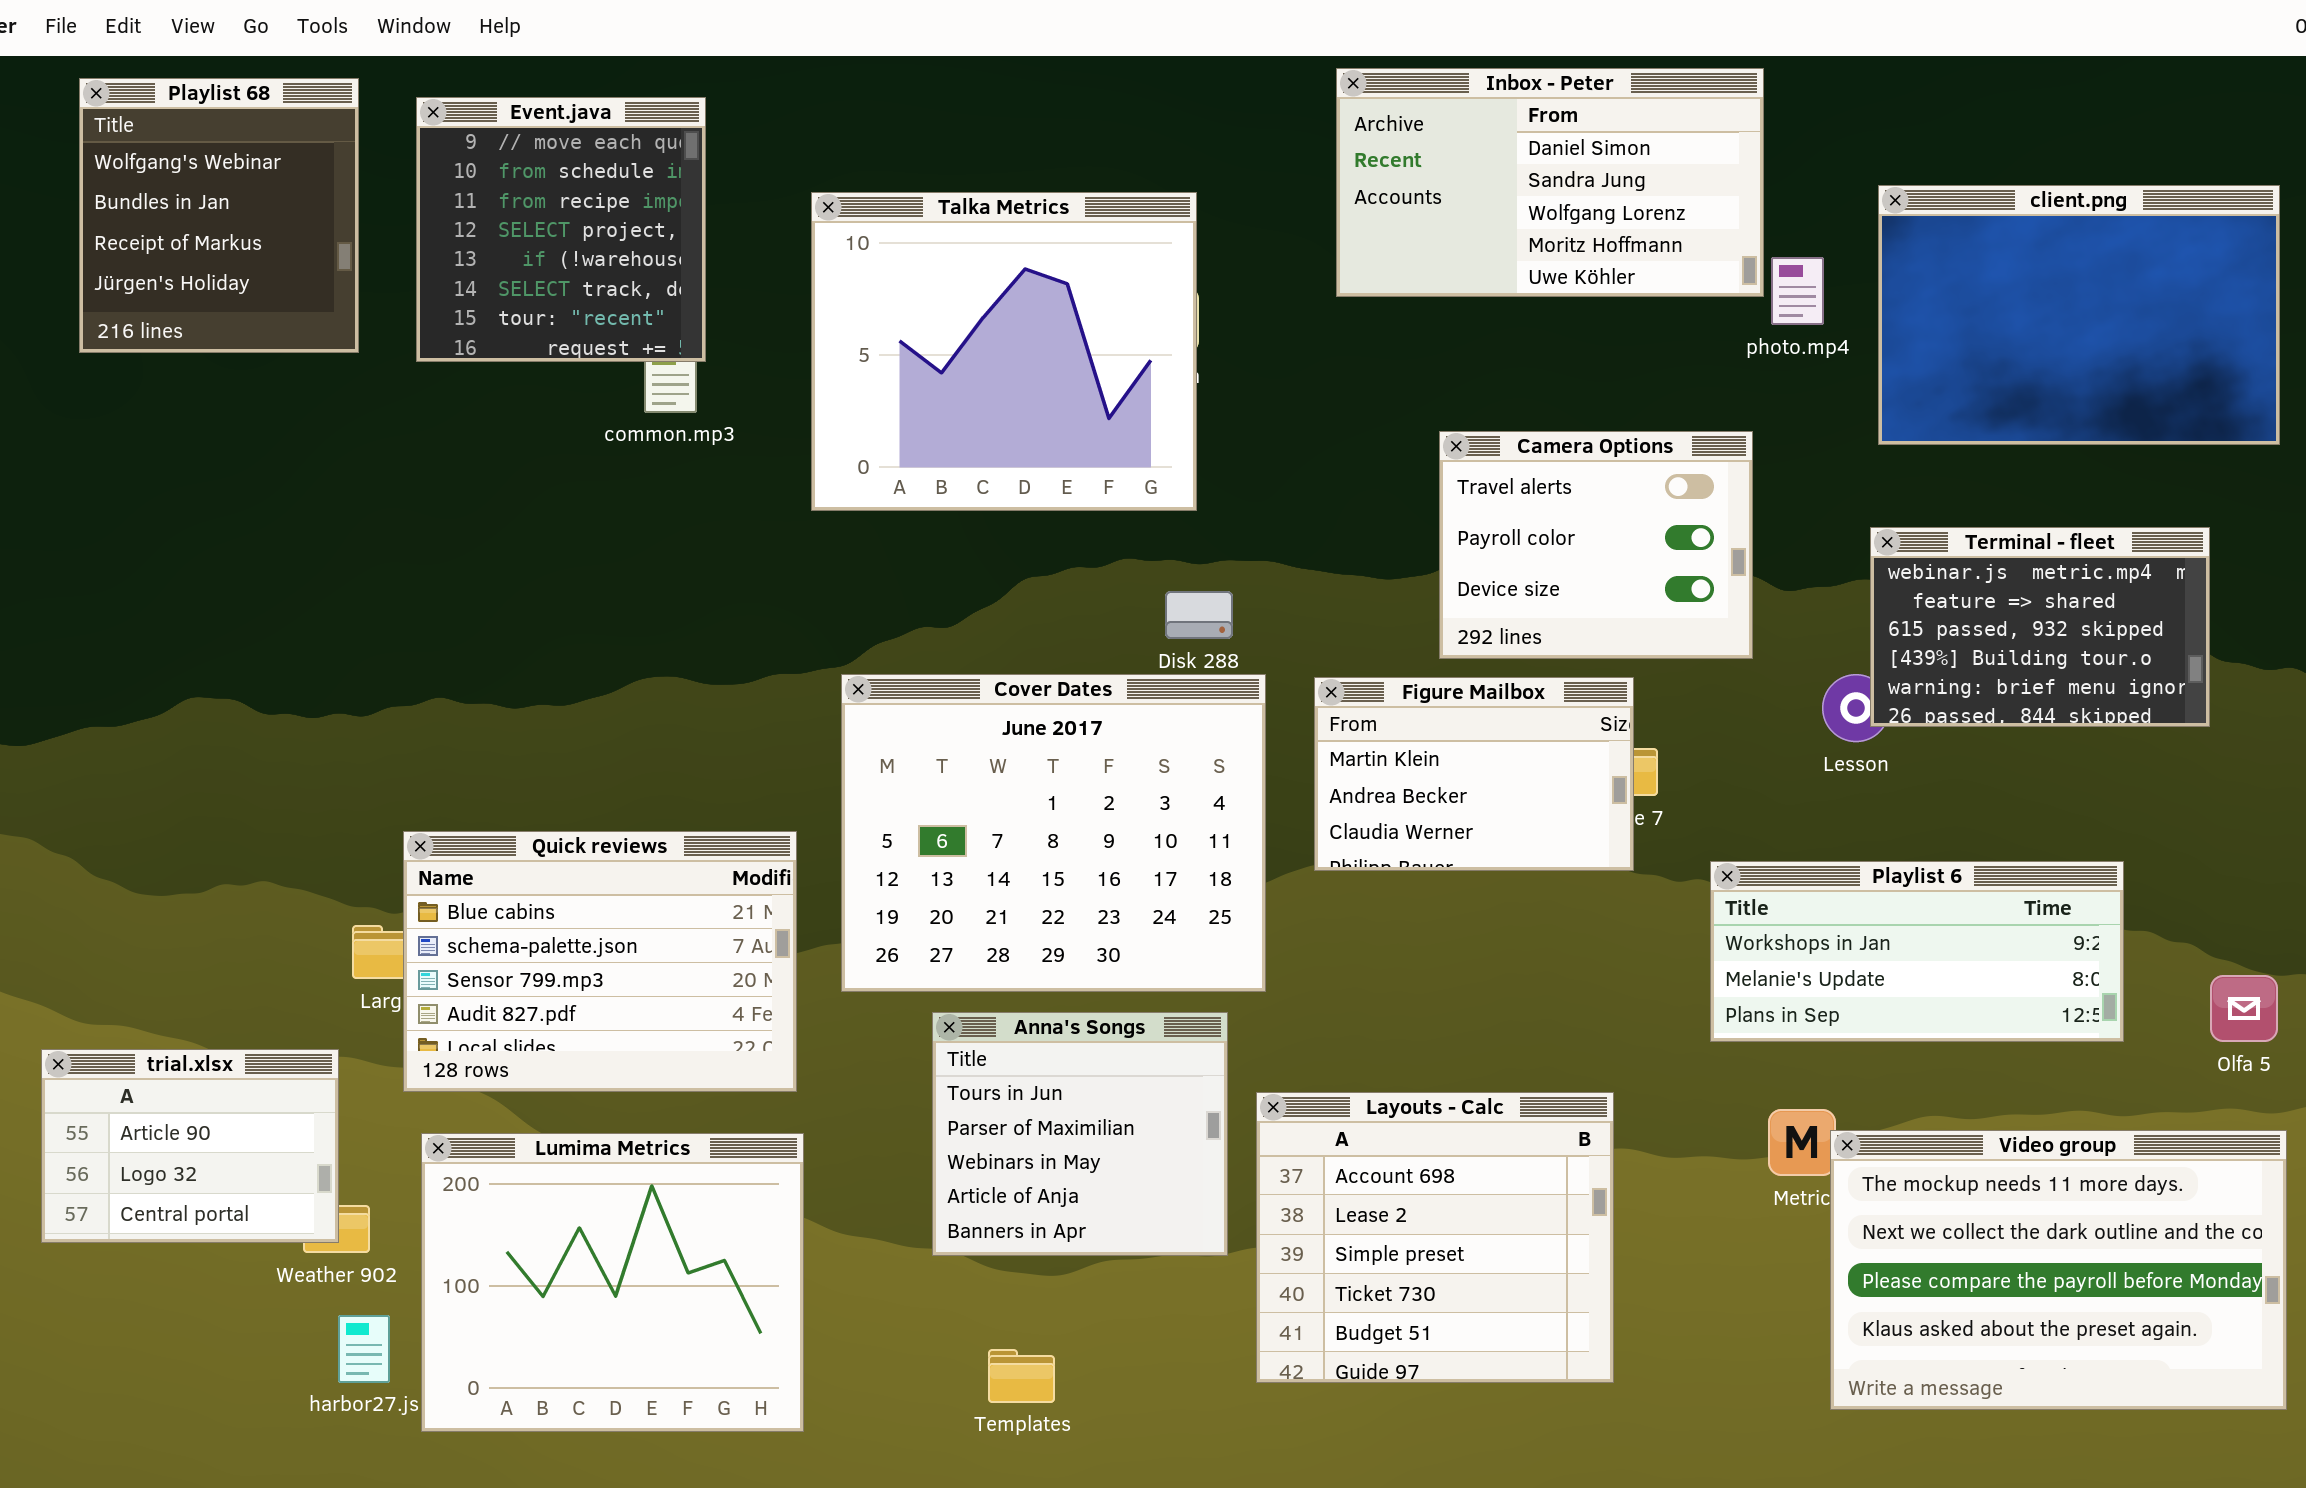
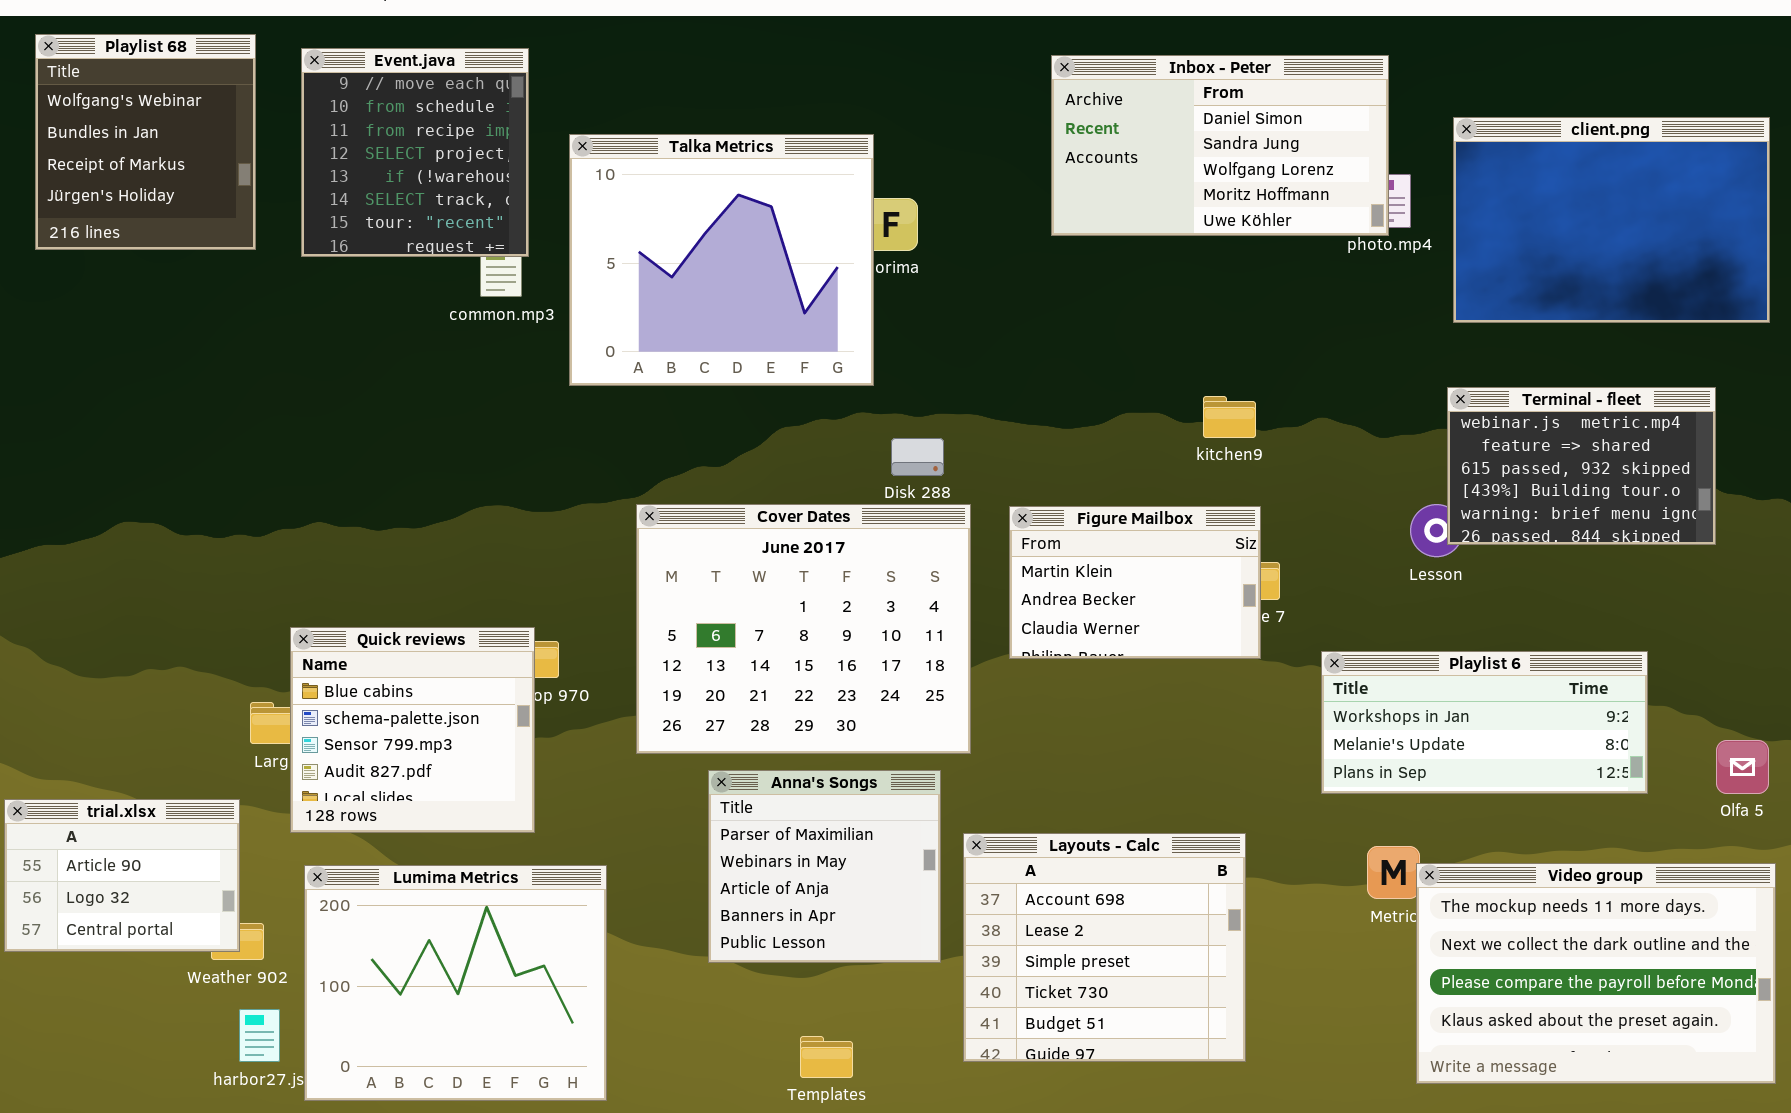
Inbox - Peter: [1336,68,1764,297] -> [1051,55,1389,236], moved
Talka Metrics: [811,192,1197,511] -> [569,134,874,386], moved
Camera Options: [1439,431,1753,659] -> none, closed
Quick reviews: [403,831,797,1092] -> [290,627,535,833], resized
Anna's Songs: [932,1012,1228,1256] -> [708,770,941,963], scrolled down 1 row
Templates: [988,1349,1055,1403] -> [800,1036,853,1078], moved

